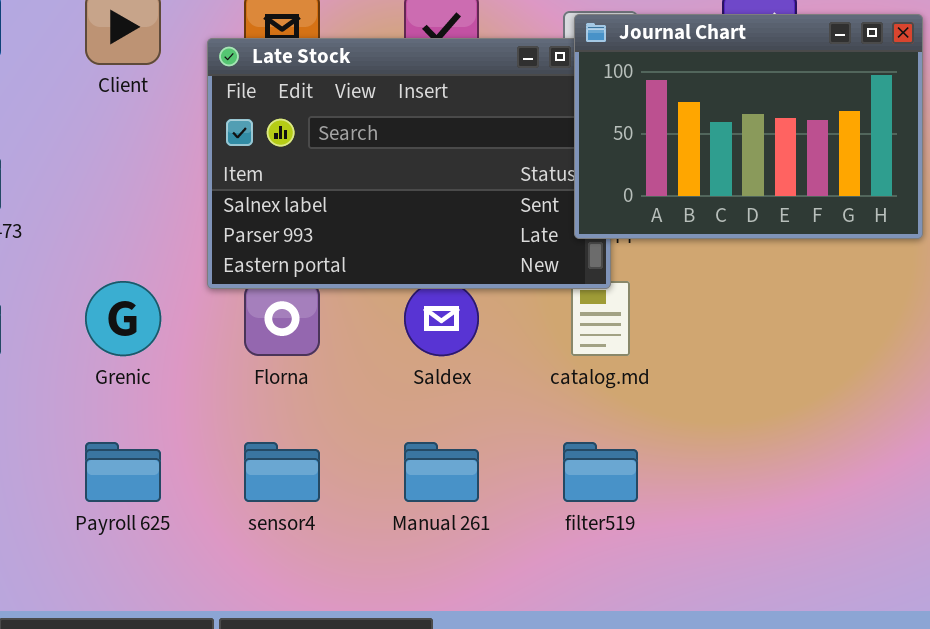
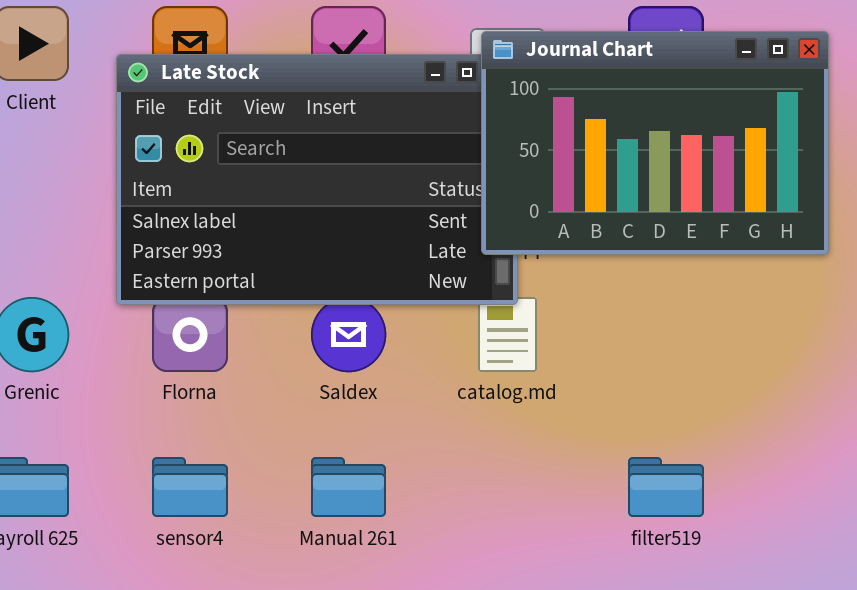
filter519: [563,442,638,502] -> [628,457,704,517], moved

